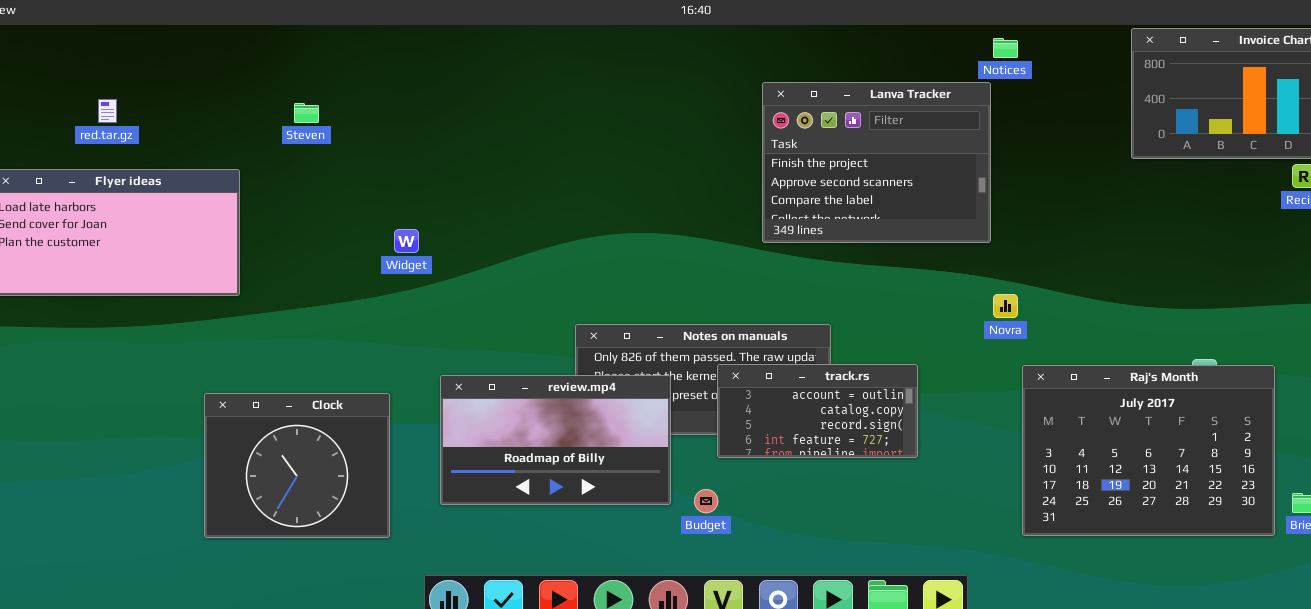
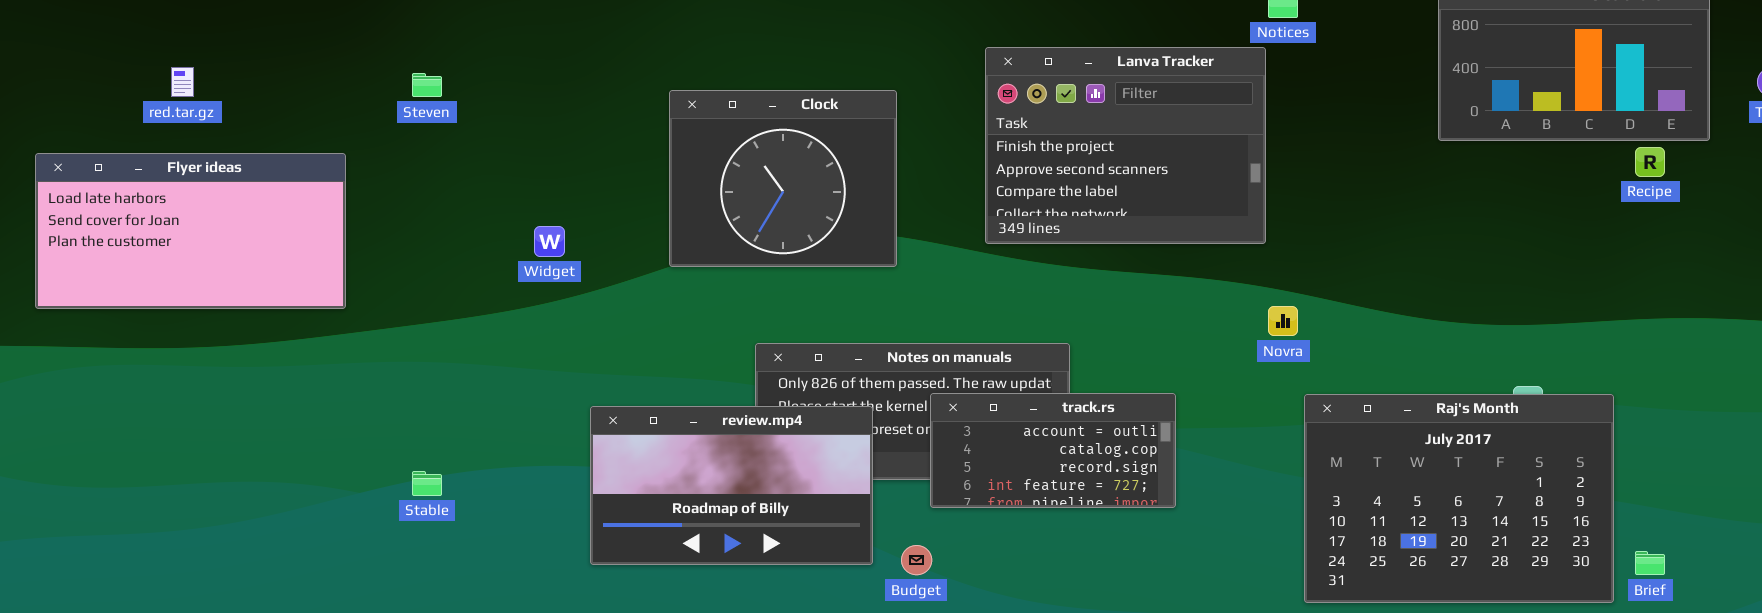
Clock: [204,393,390,538] -> [669,90,897,267], moved

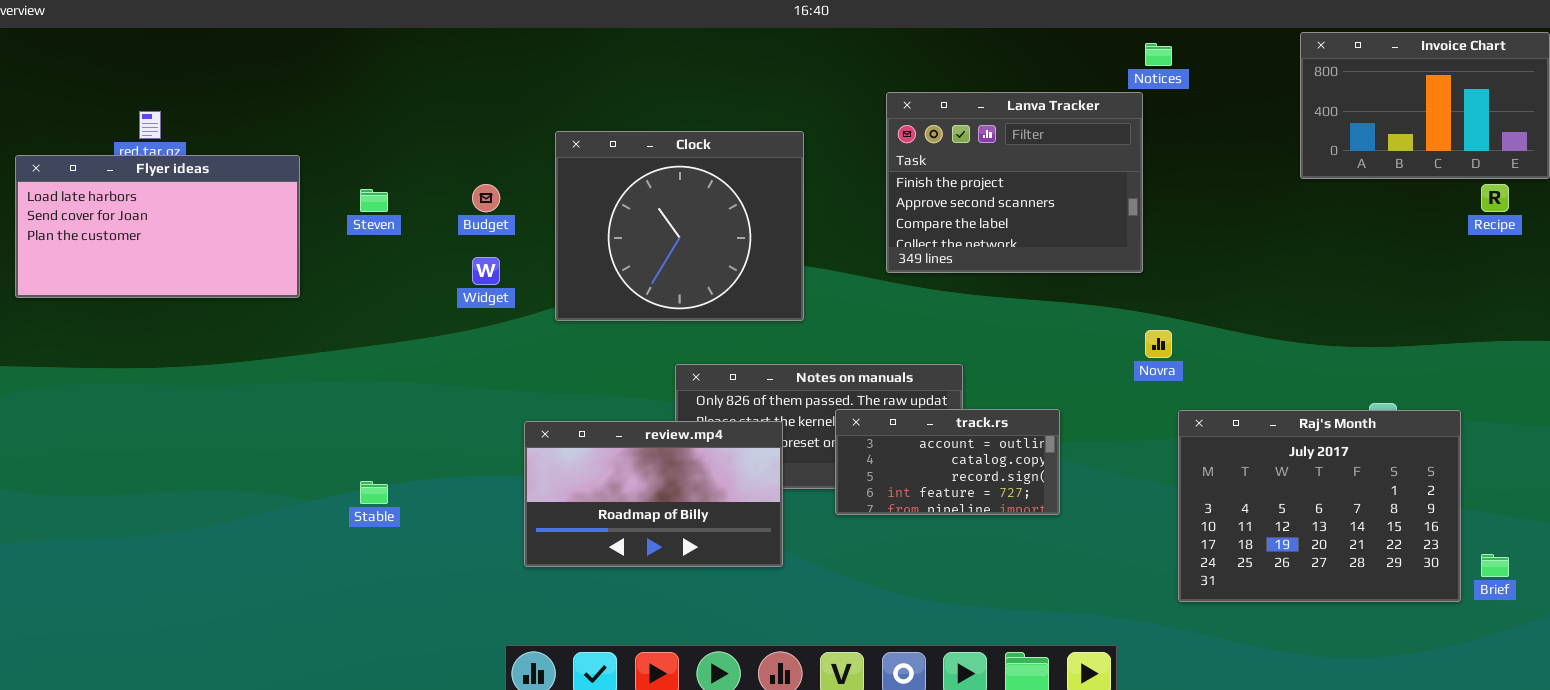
Steven: [412,73,442,97] -> [360,189,388,212], moved
Clock: [669,90,897,267] -> [555,131,804,321], resized
Flyer ideas: [35,153,346,309] -> [15,155,300,298], moved
Budget: [901,545,932,575] -> [472,184,500,212], moved

